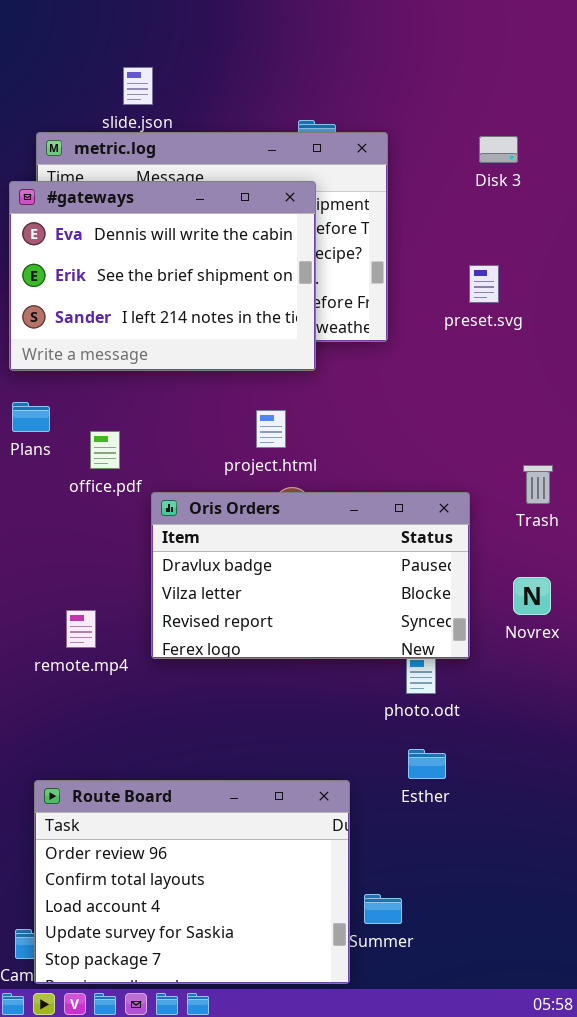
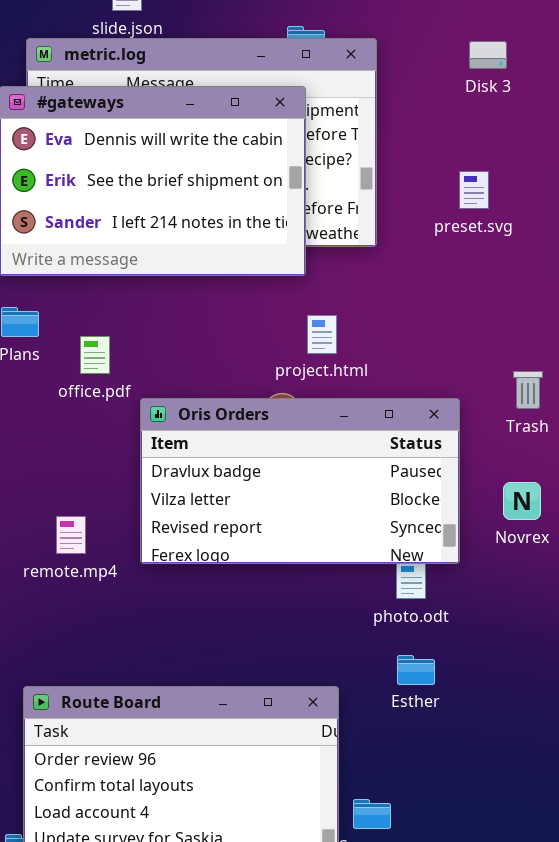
project.html: [256,410,286,448] -> [307,315,337,354], moved

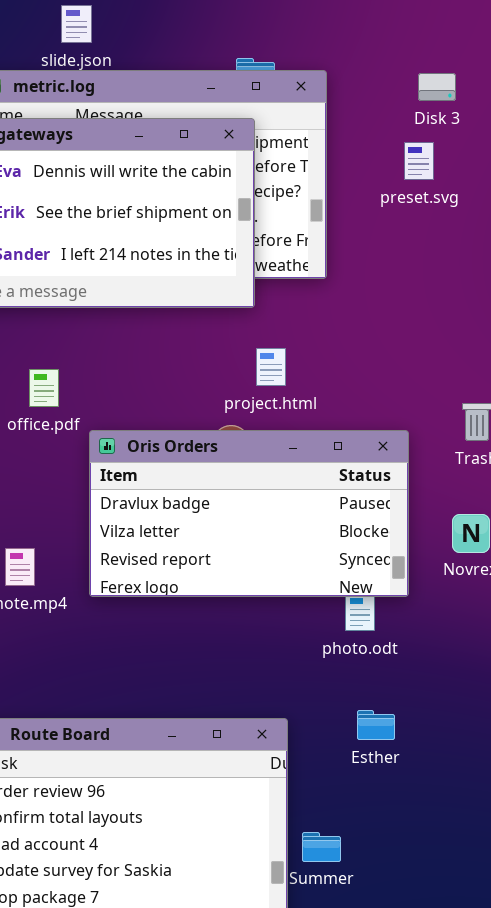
preset.svg: [459,171,489,209] -> [404,142,434,180], moved
Esther: [397,655,435,685] -> [357,710,395,740], moved

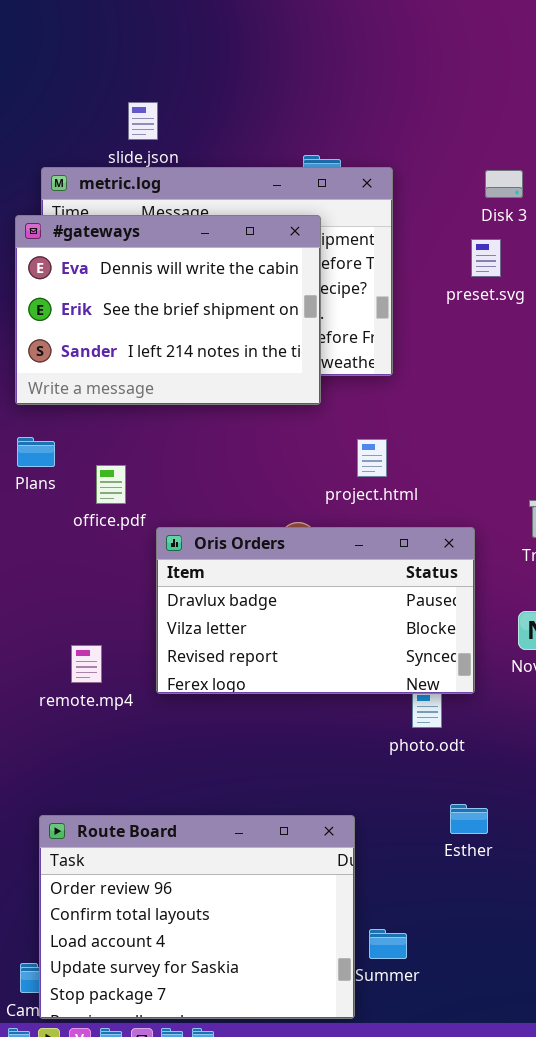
project.html: [256,348,286,386] -> [357,439,387,477], moved
Esther: [357,710,395,740] -> [450,804,488,834], moved

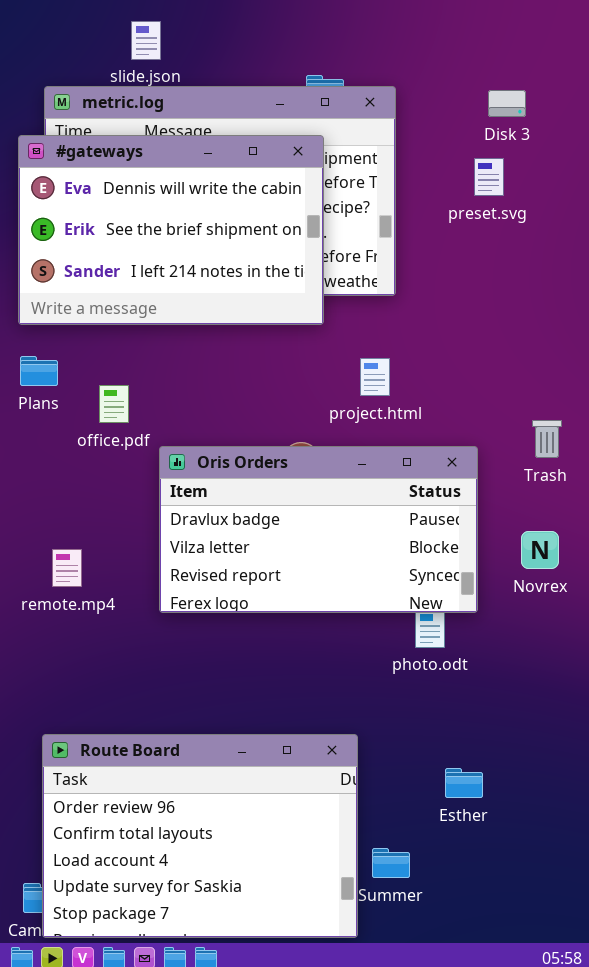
remote.mp4: [71,645,102,683] -> [52,549,82,587], moved
Esther: [450,804,488,834] -> [445,768,483,798], moved

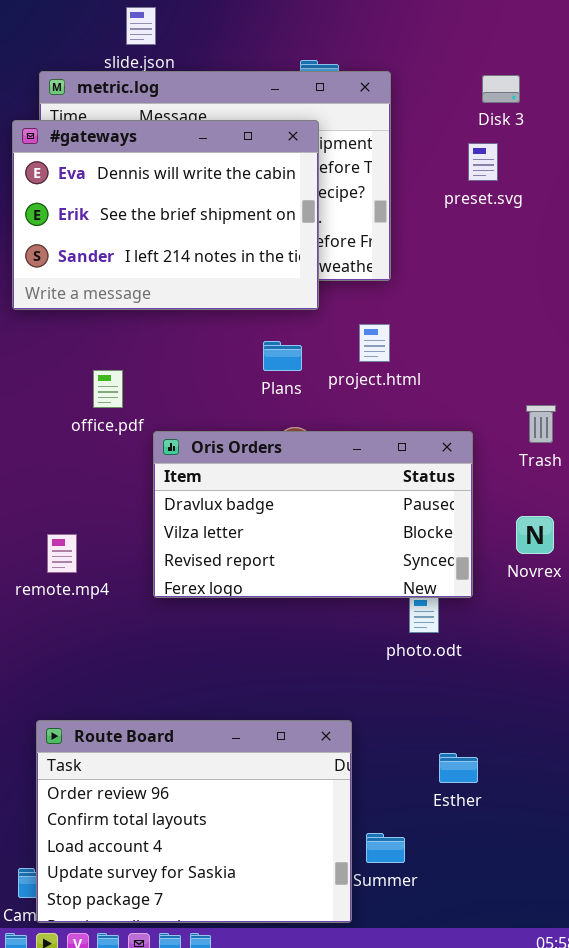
Plans: [20,356,58,386] -> [263,341,302,371], moved
project.html: [360,358,390,396] -> [359,324,390,362], moved

